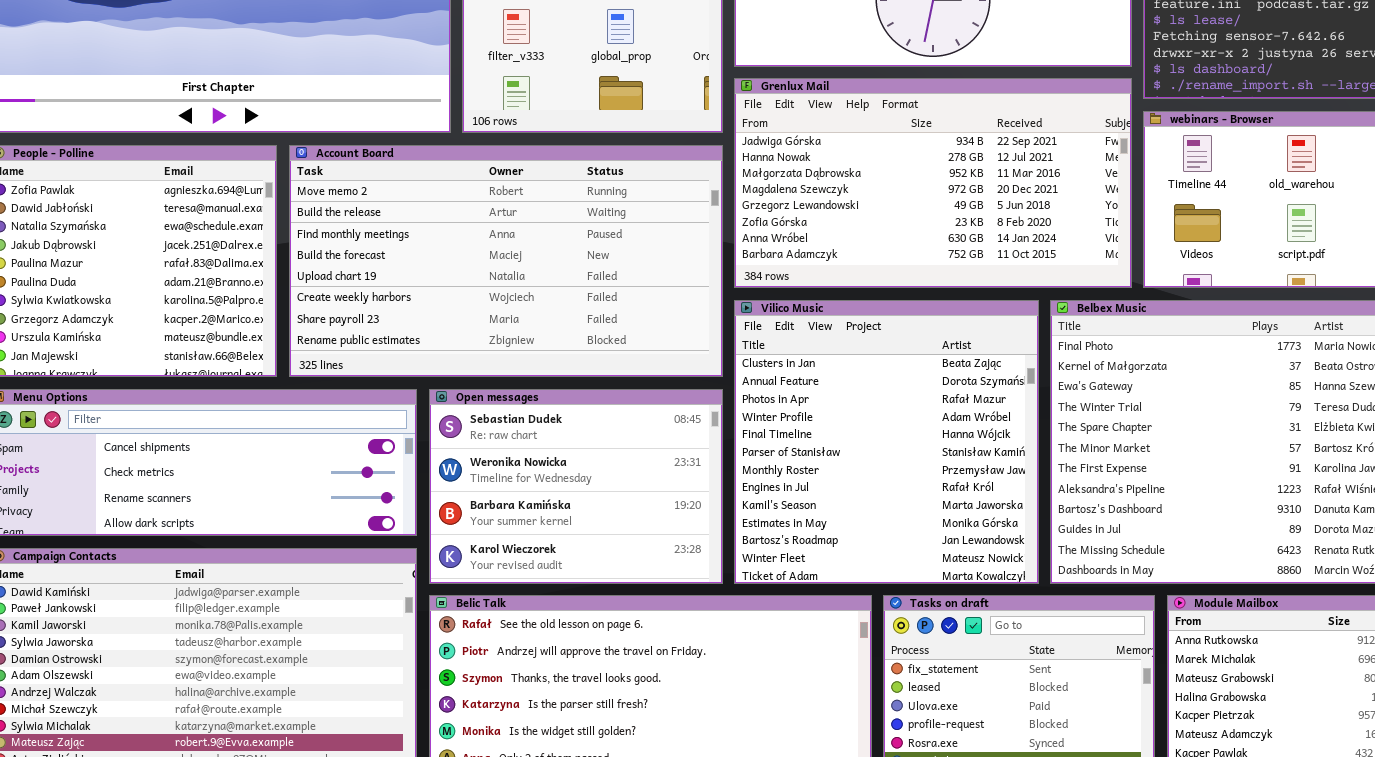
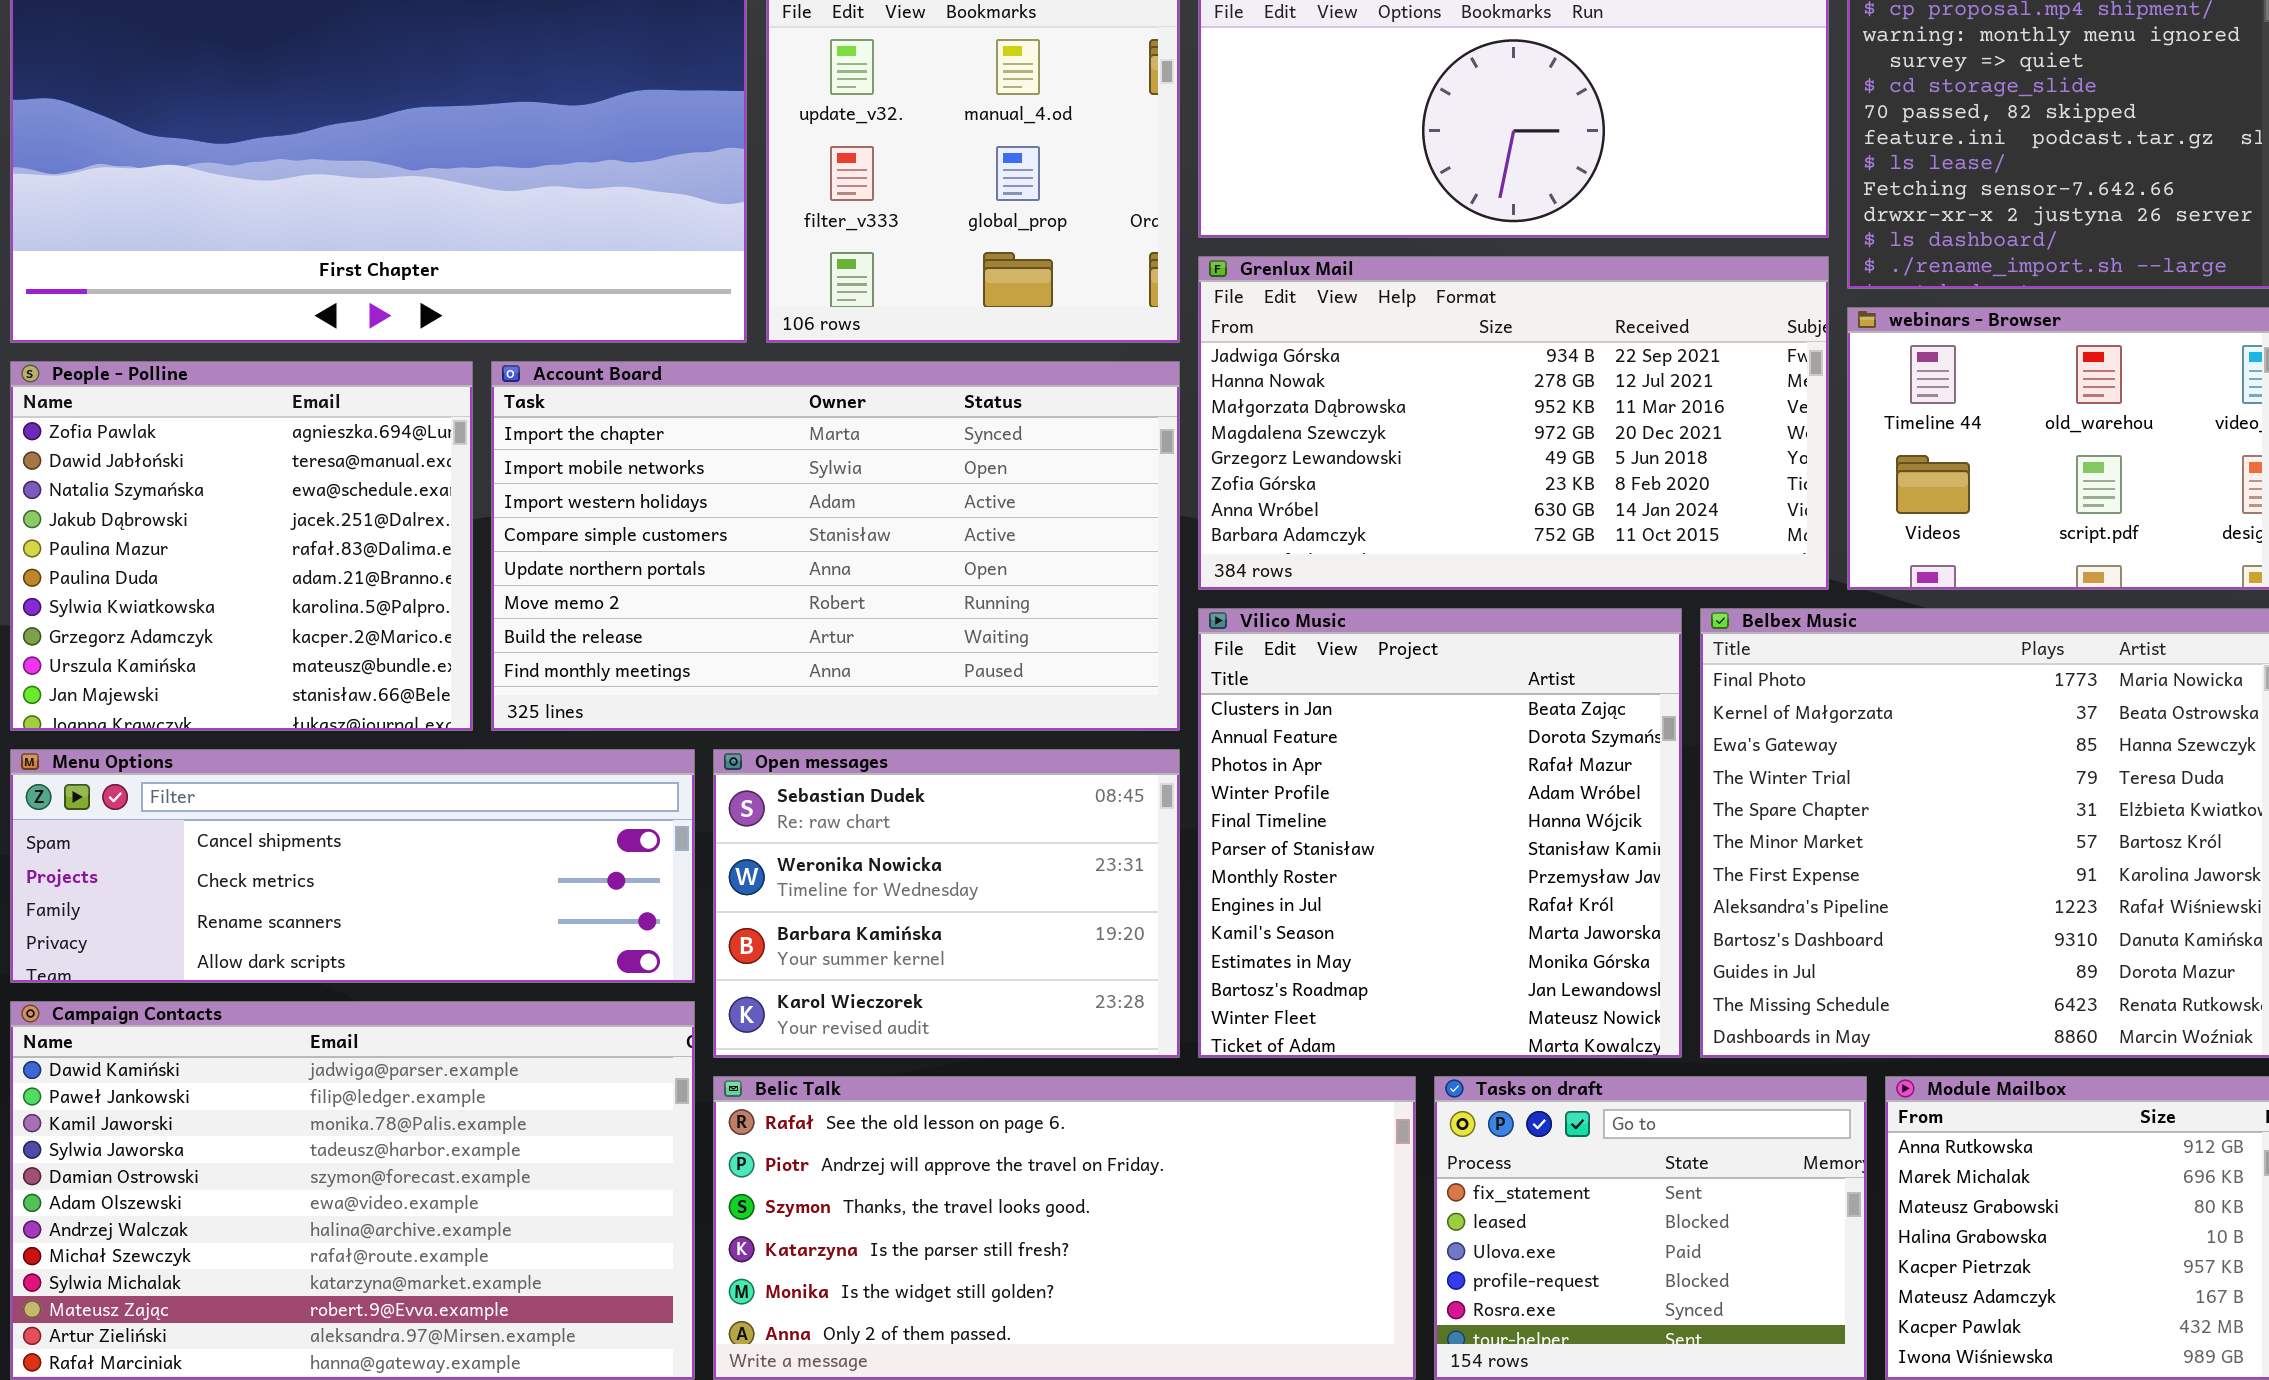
Account Board: [289,145,723,377] -> [491,361,1180,731], scrolled up 5 rows

